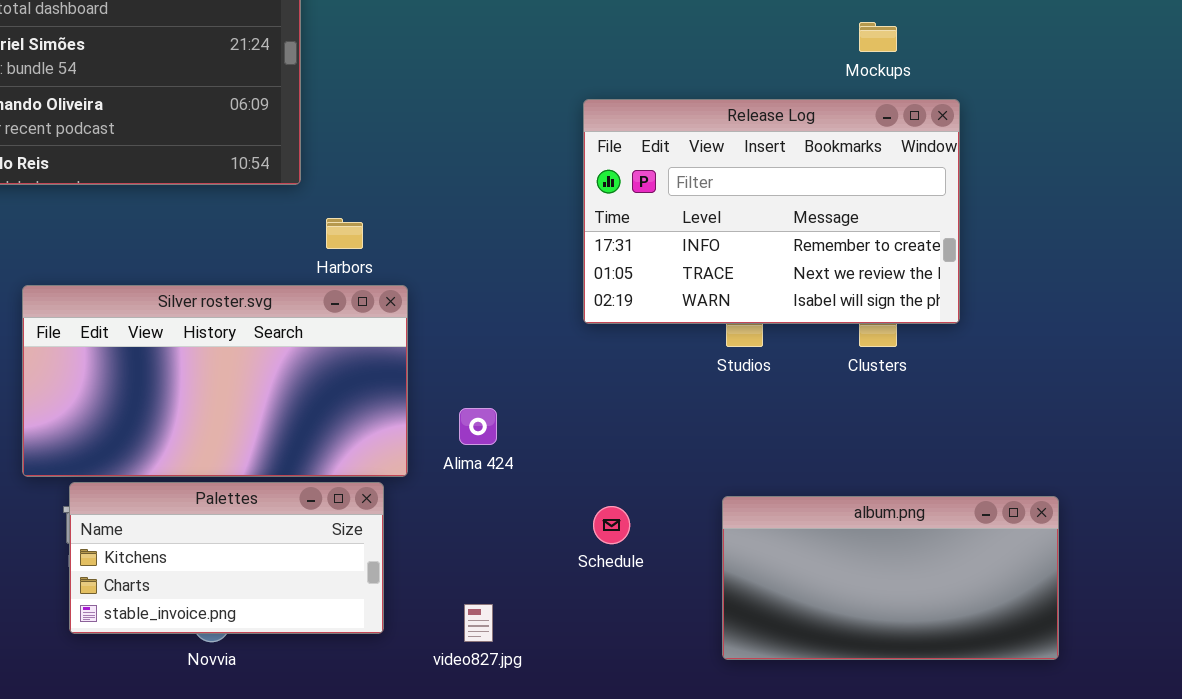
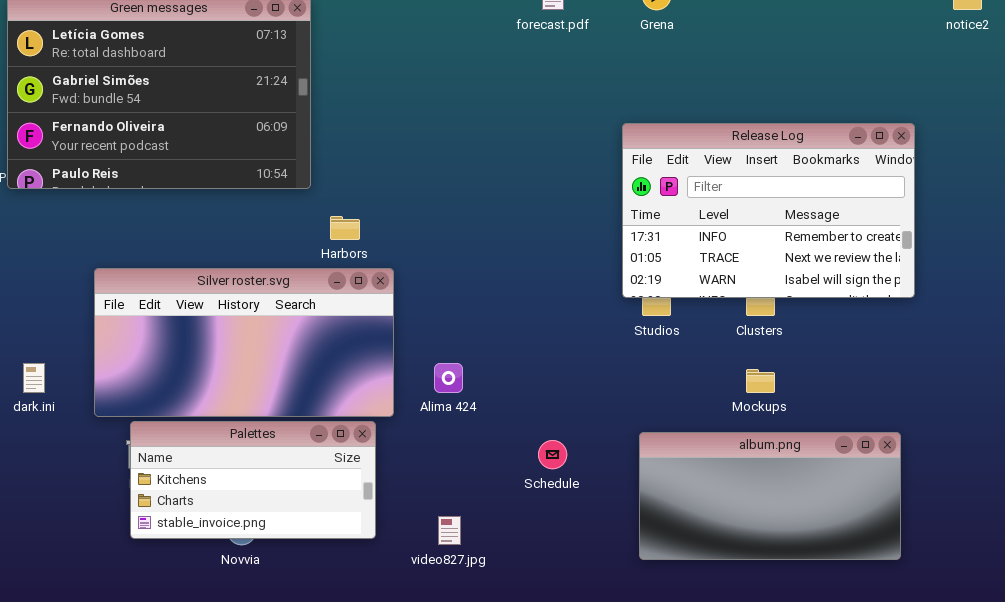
Mockups: [859,22,897,52] -> [746,369,775,393], moved
Release Log: [583,99,960,324] -> [622,123,915,298], moved

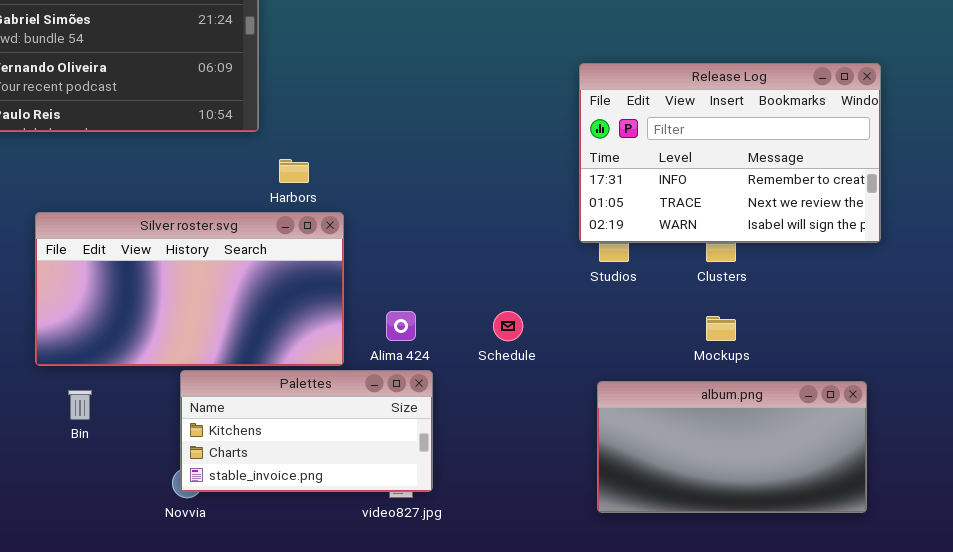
Palettes: [130,421,376,539] -> [180,370,433,492], moved
Schedule: [538,440,567,469] -> [493,311,523,341], moved

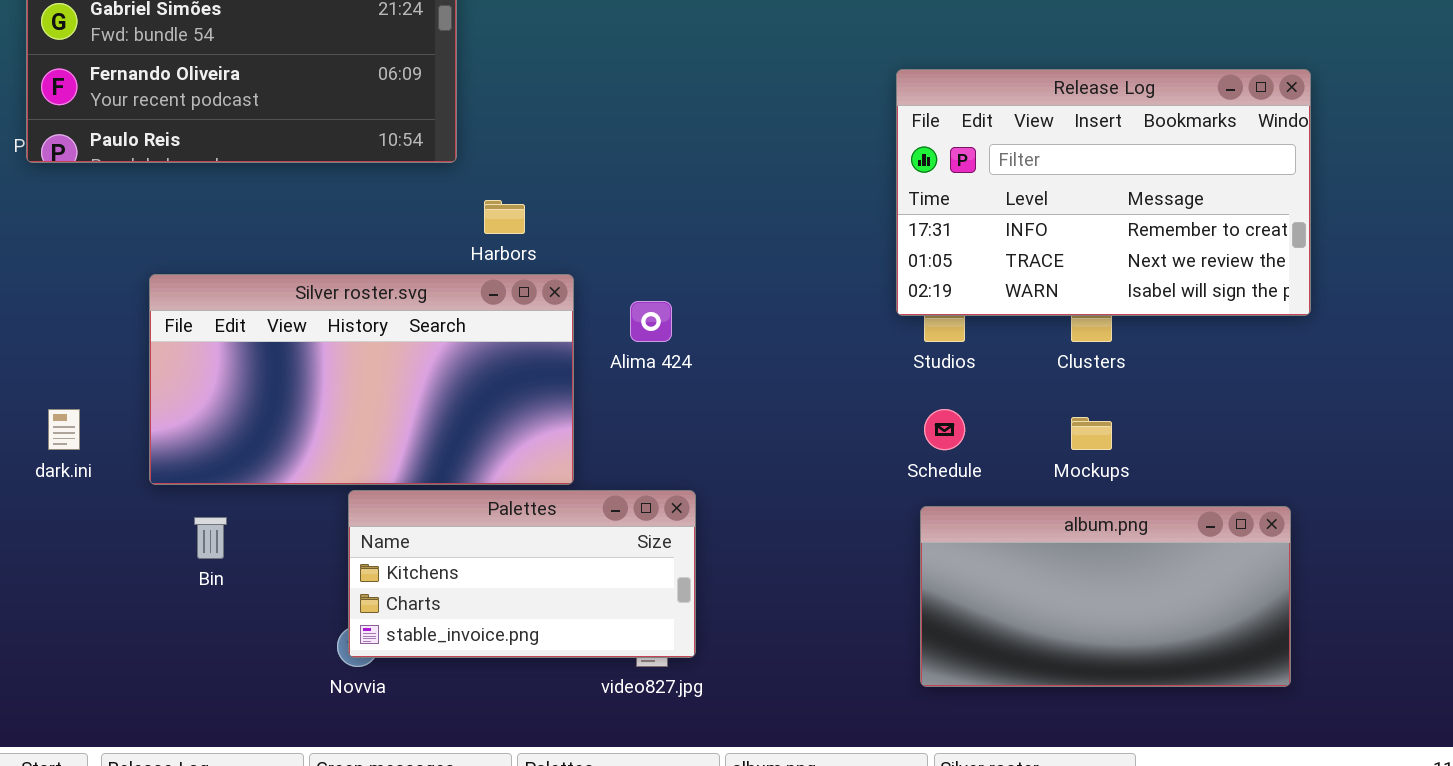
Alima 424: [386,311,416,341] -> [630,301,672,342], moved
Schedule: [493,311,523,341] -> [924,409,965,450], moved

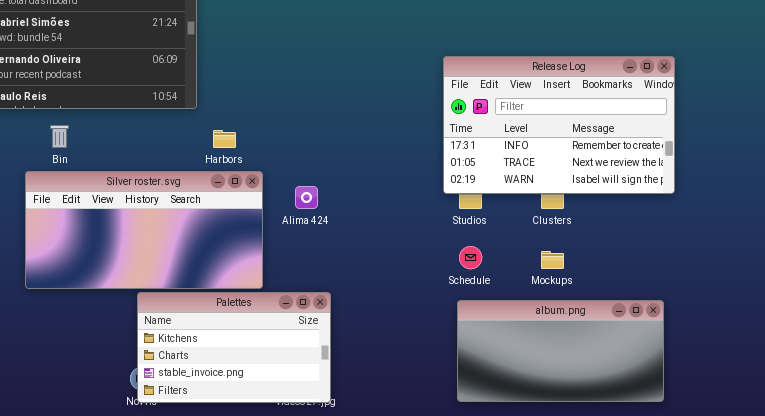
Palettes: [348,490,696,658] -> [137,292,331,403], resized
Bin: [194,517,227,559] -> [50,125,69,148], moved

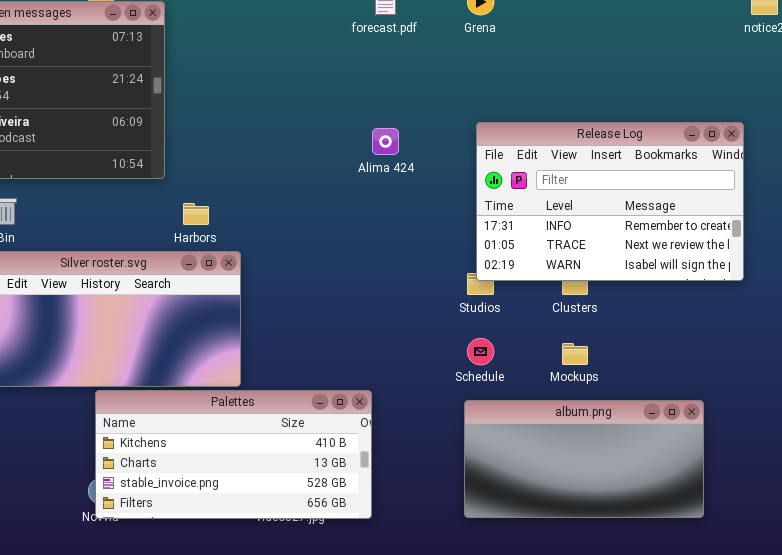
Release Log: [443,56,675,194] -> [476,122,744,281], moved
Alima 424: [295,186,318,209] -> [372,128,399,155], moved
Palettes: [137,292,331,403] -> [95,390,372,519], resized

